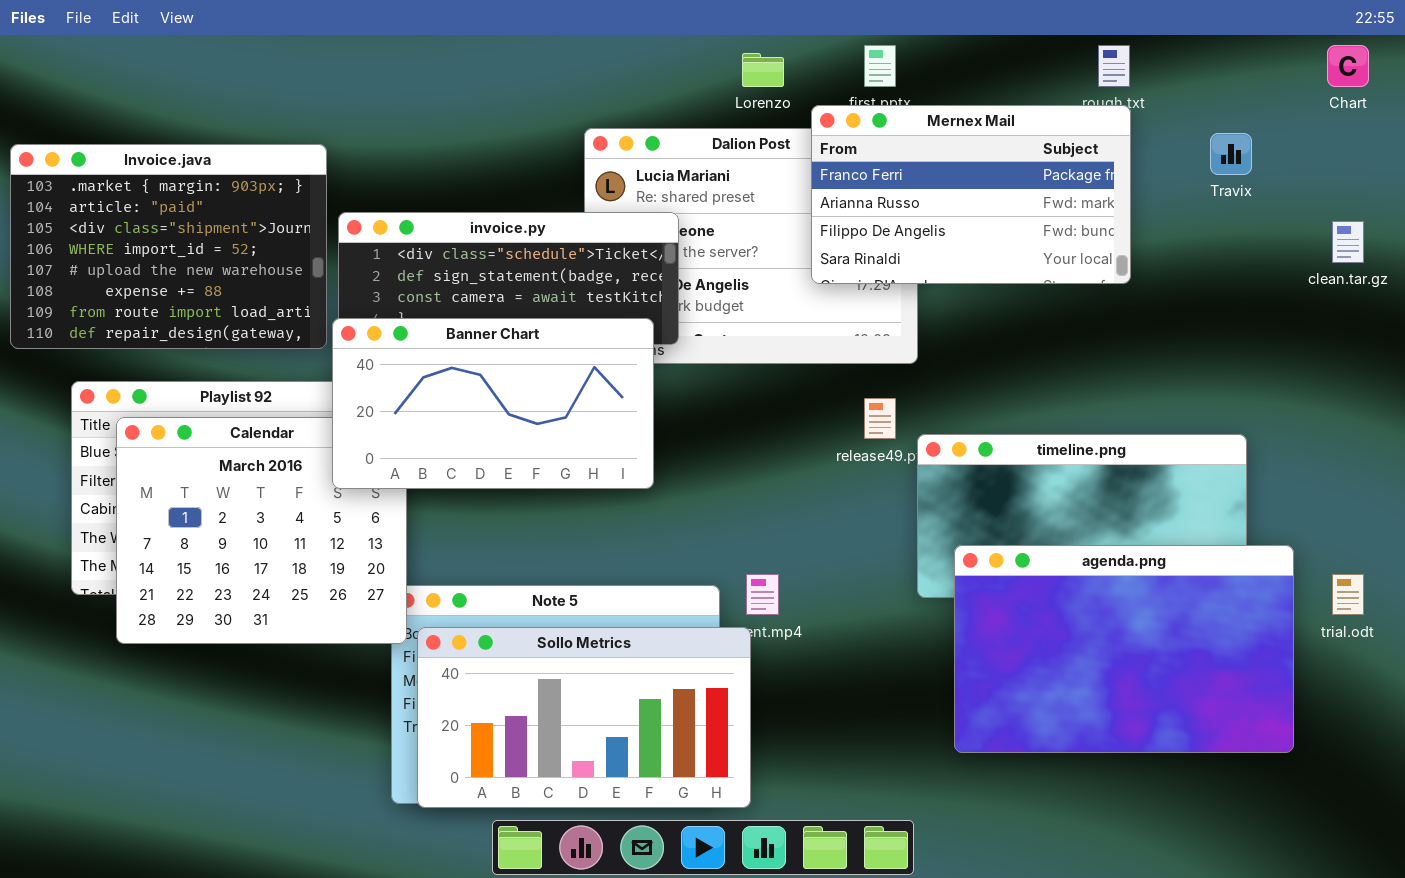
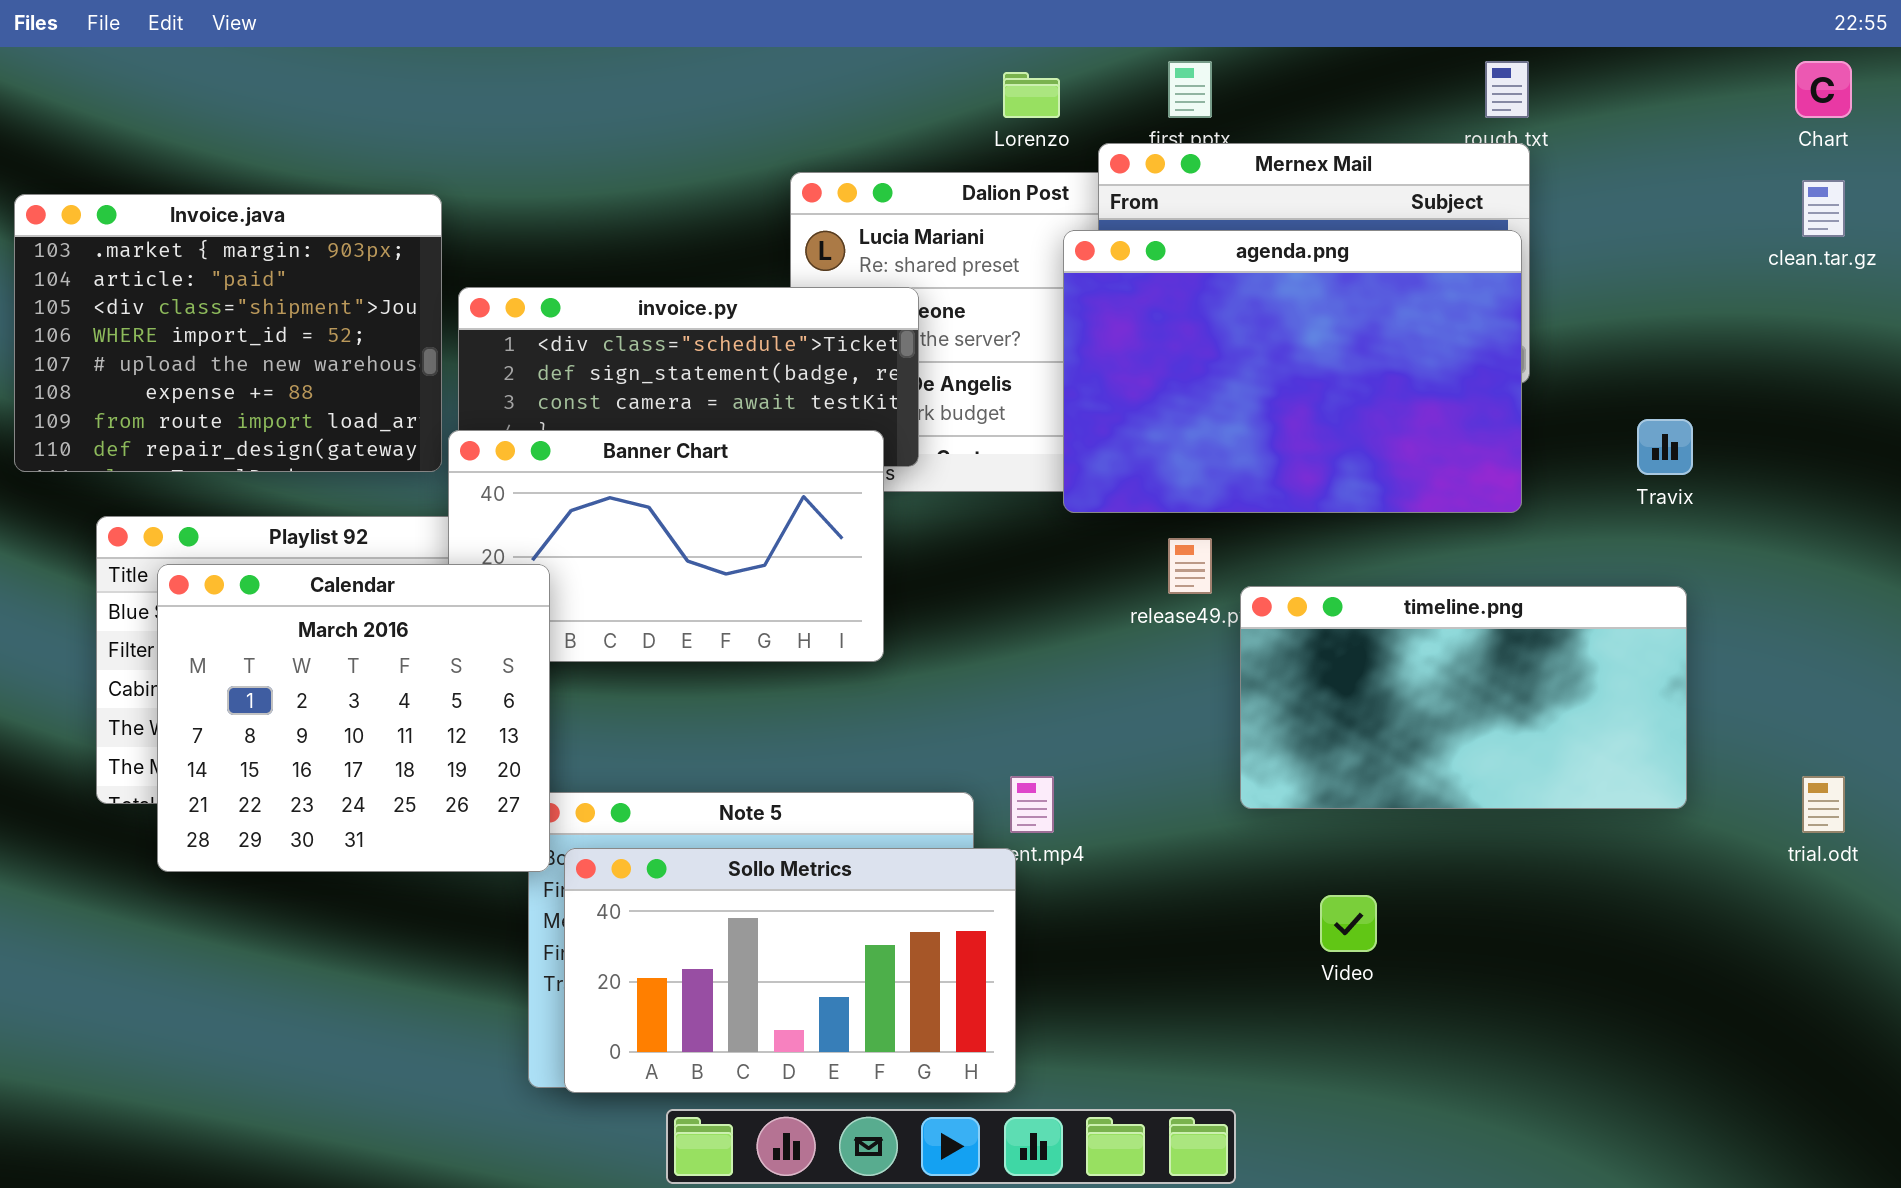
Travix: [1210,133,1252,175] -> [1637,419,1693,475], moved
clean.tar.gz: [1332,221,1364,263] -> [1802,180,1845,237], moved
Calendar: [116,417,407,644] -> [157,564,550,872], raised
agenda.png: [954,545,1294,753] -> [1063,230,1522,513], moved

